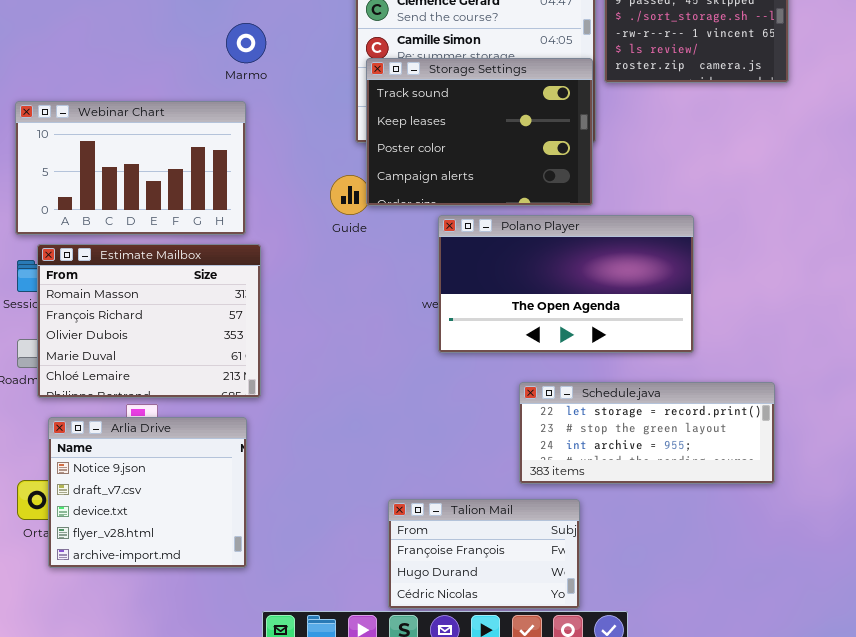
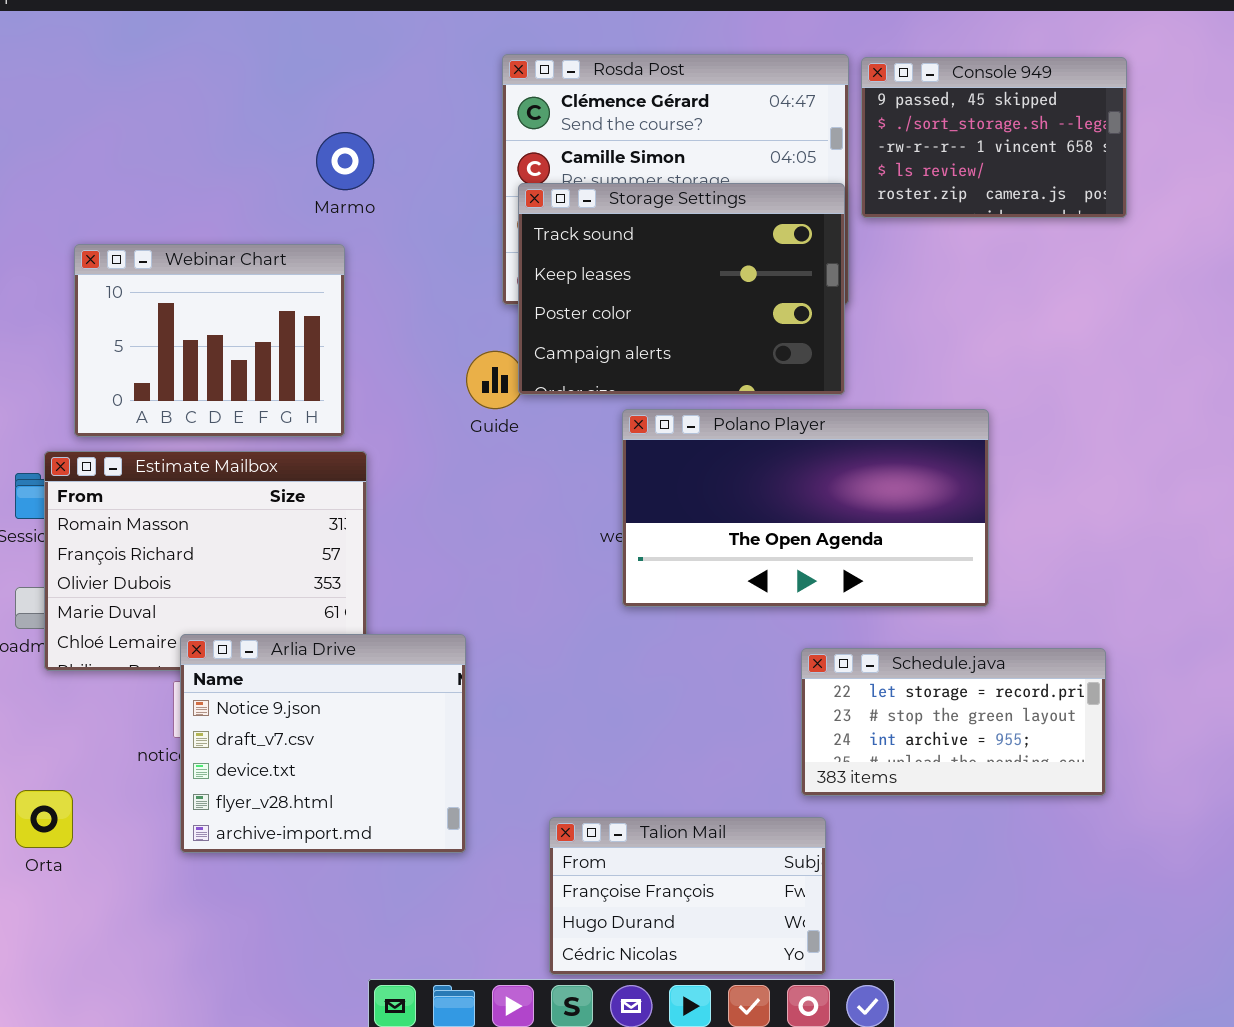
Webinar Chart: [15,101,246,235] -> [74,244,345,437], resized
Schedule.java: [519,382,775,484] -> [801,648,1106,796], resized
Arlia Drive: [48,417,247,568] -> [180,634,466,853], moved

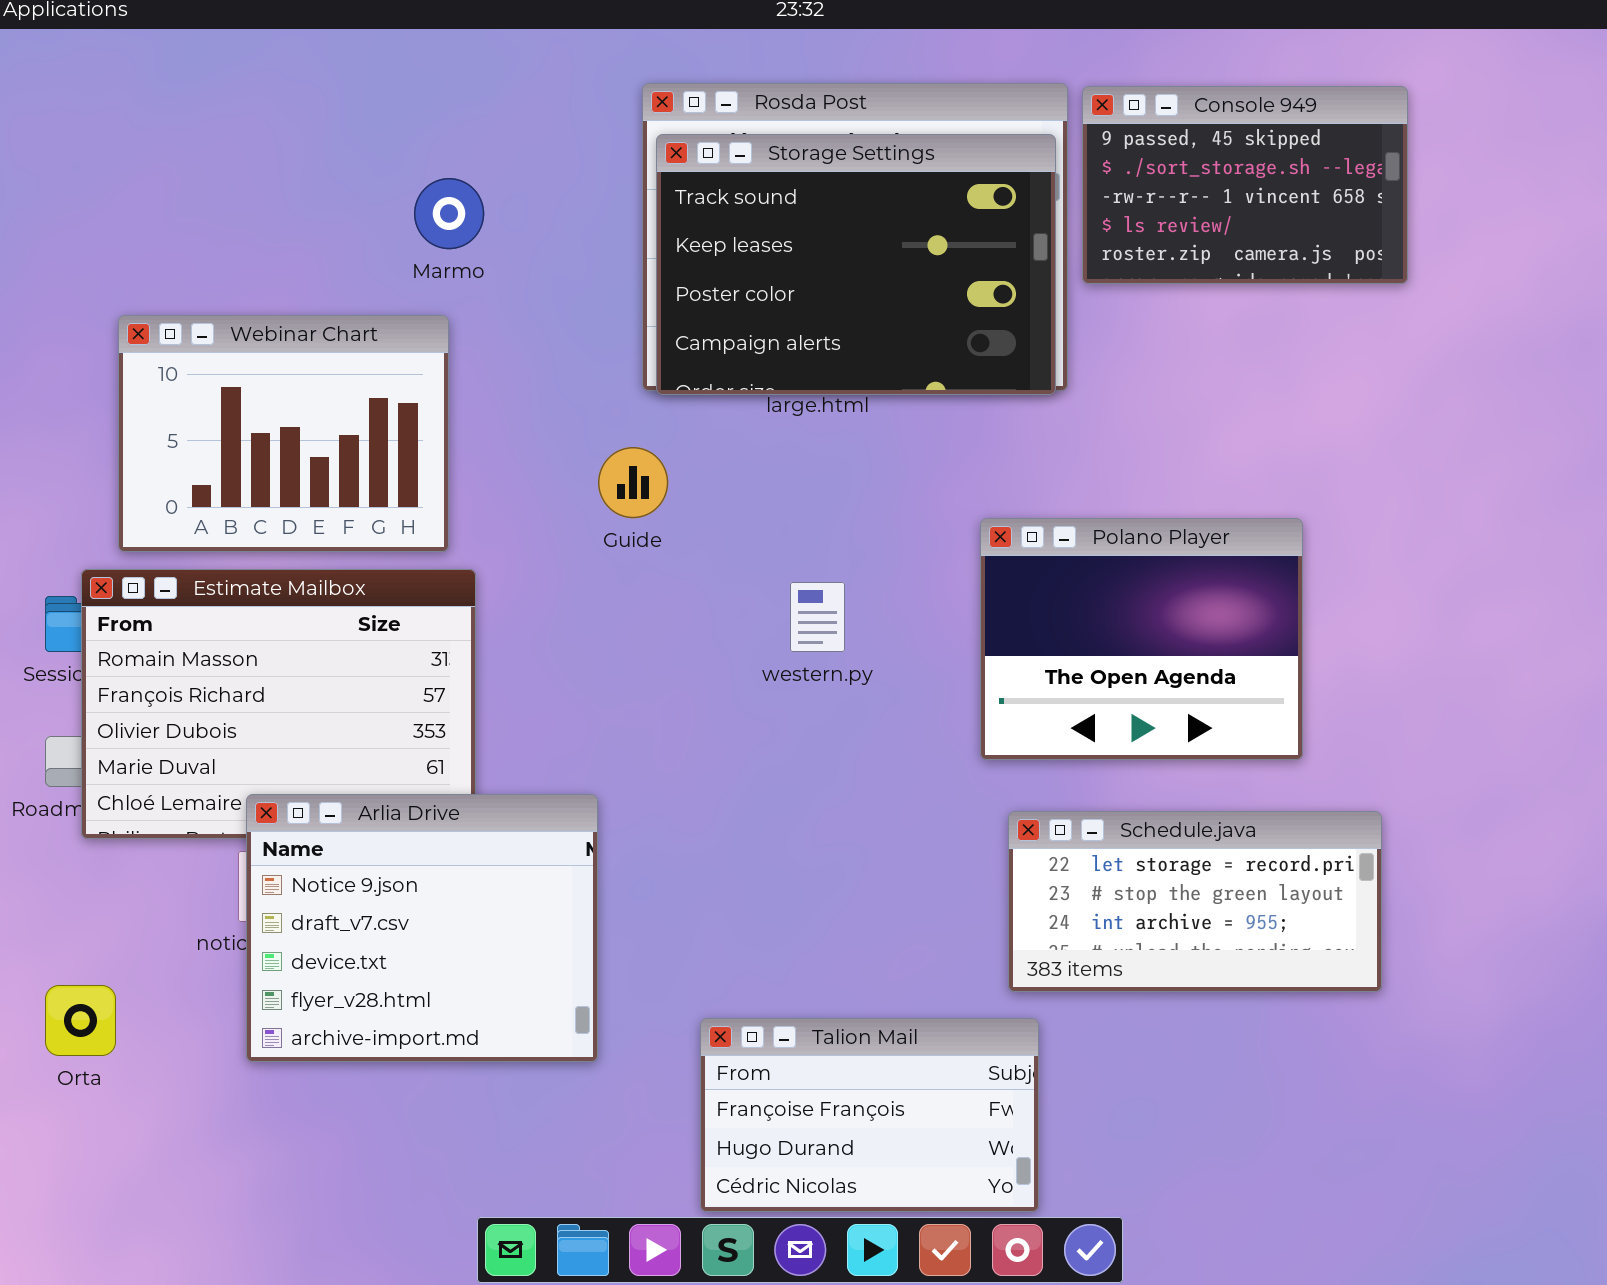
Storage Settings: [518,183,845,395] -> [656,134,1056,395], moved
Polano Player: [622,409,989,607] -> [980,518,1303,760], moved, resized

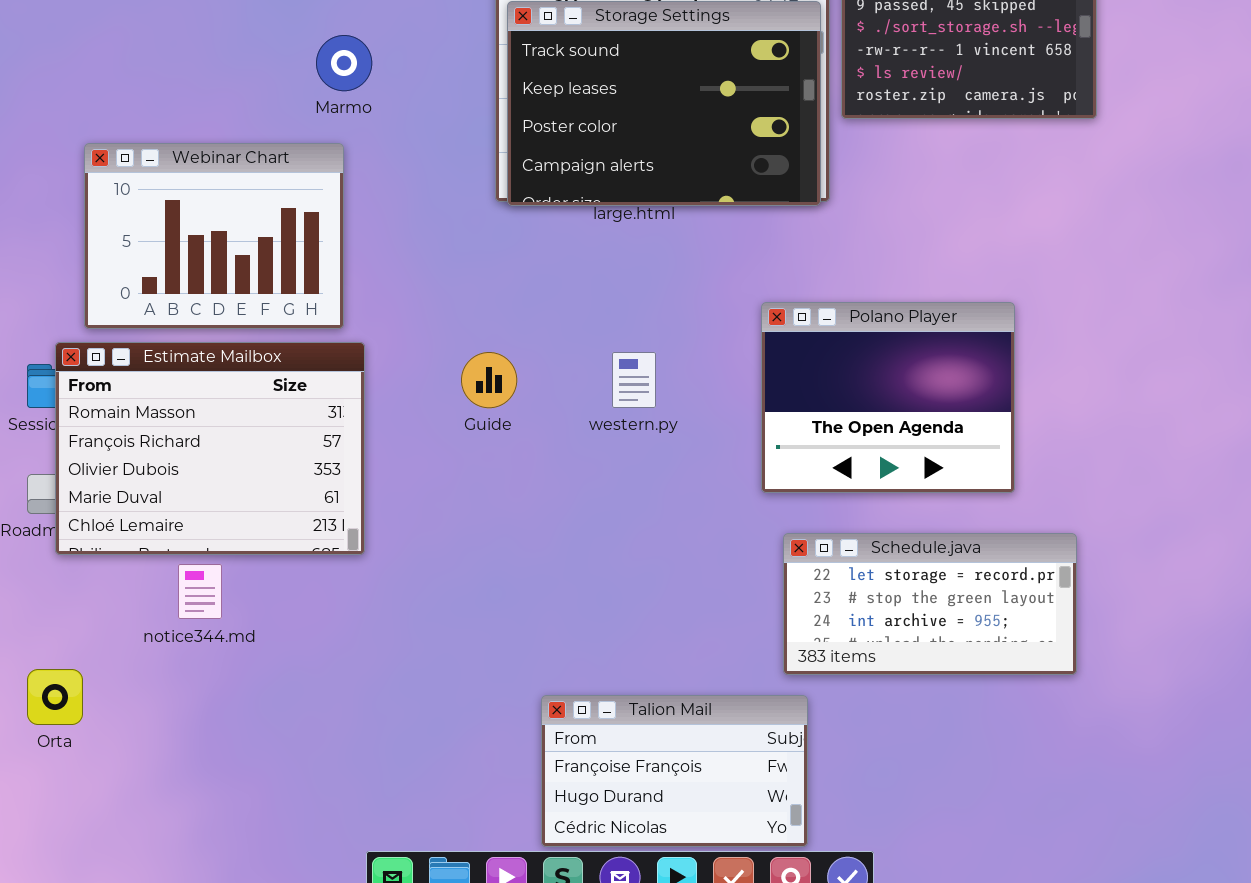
Guide: [598,447,668,518] -> [461,352,517,408], moved
Arlia Drive: [246,794,598,1062] -> none, closed

